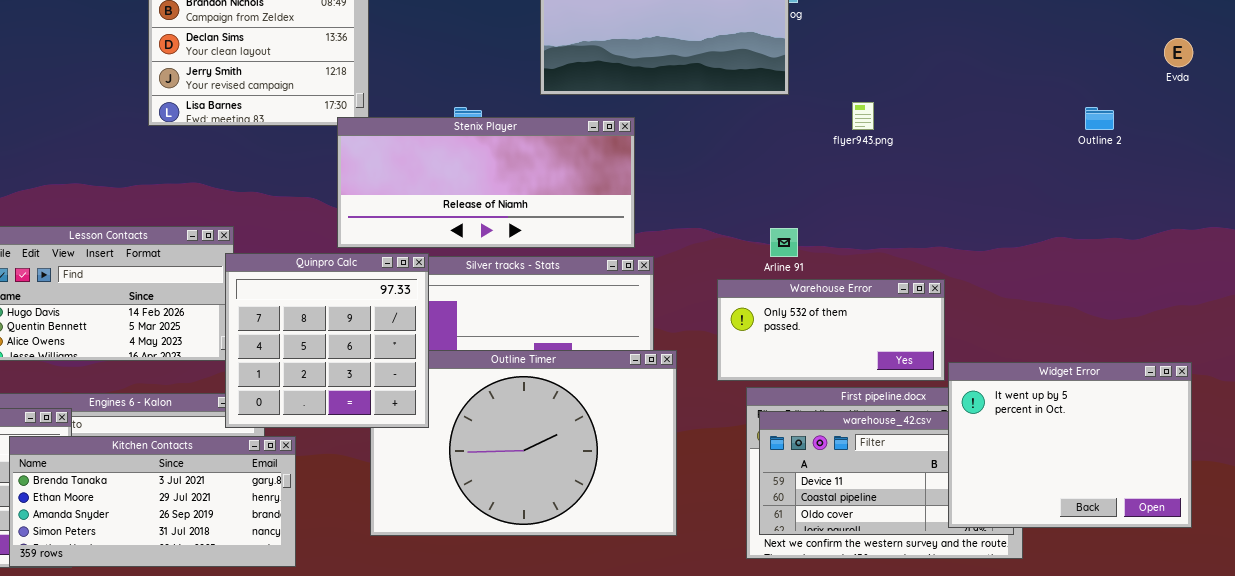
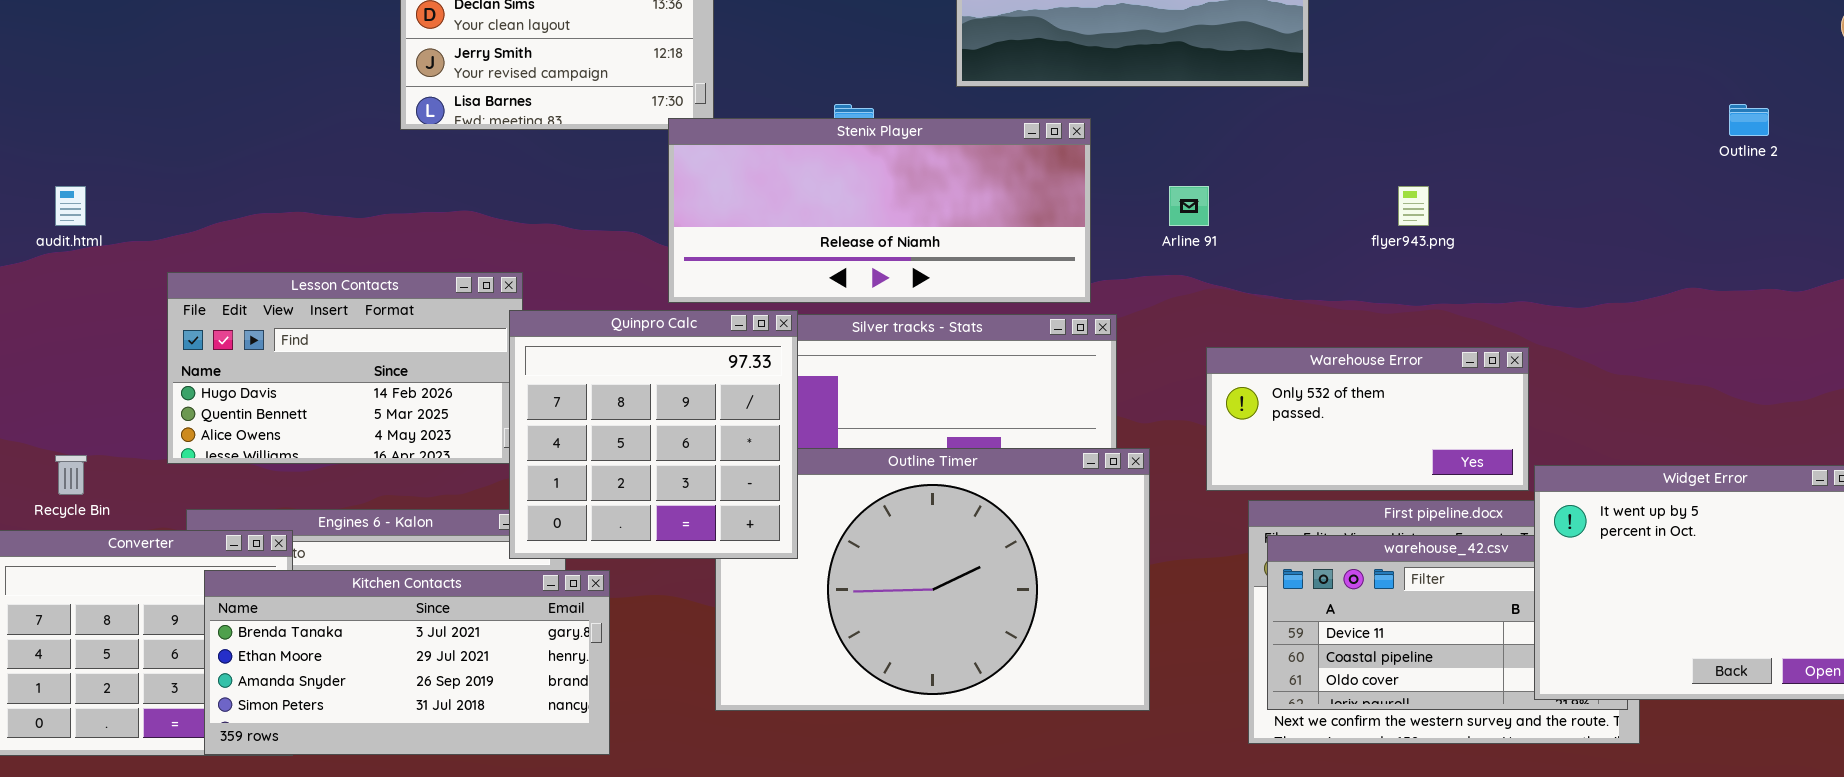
flyer943.png: [852,102,874,130] -> [1398,186,1429,226], moved
Arline 91: [770,228,798,257] -> [1169,186,1209,226], moved

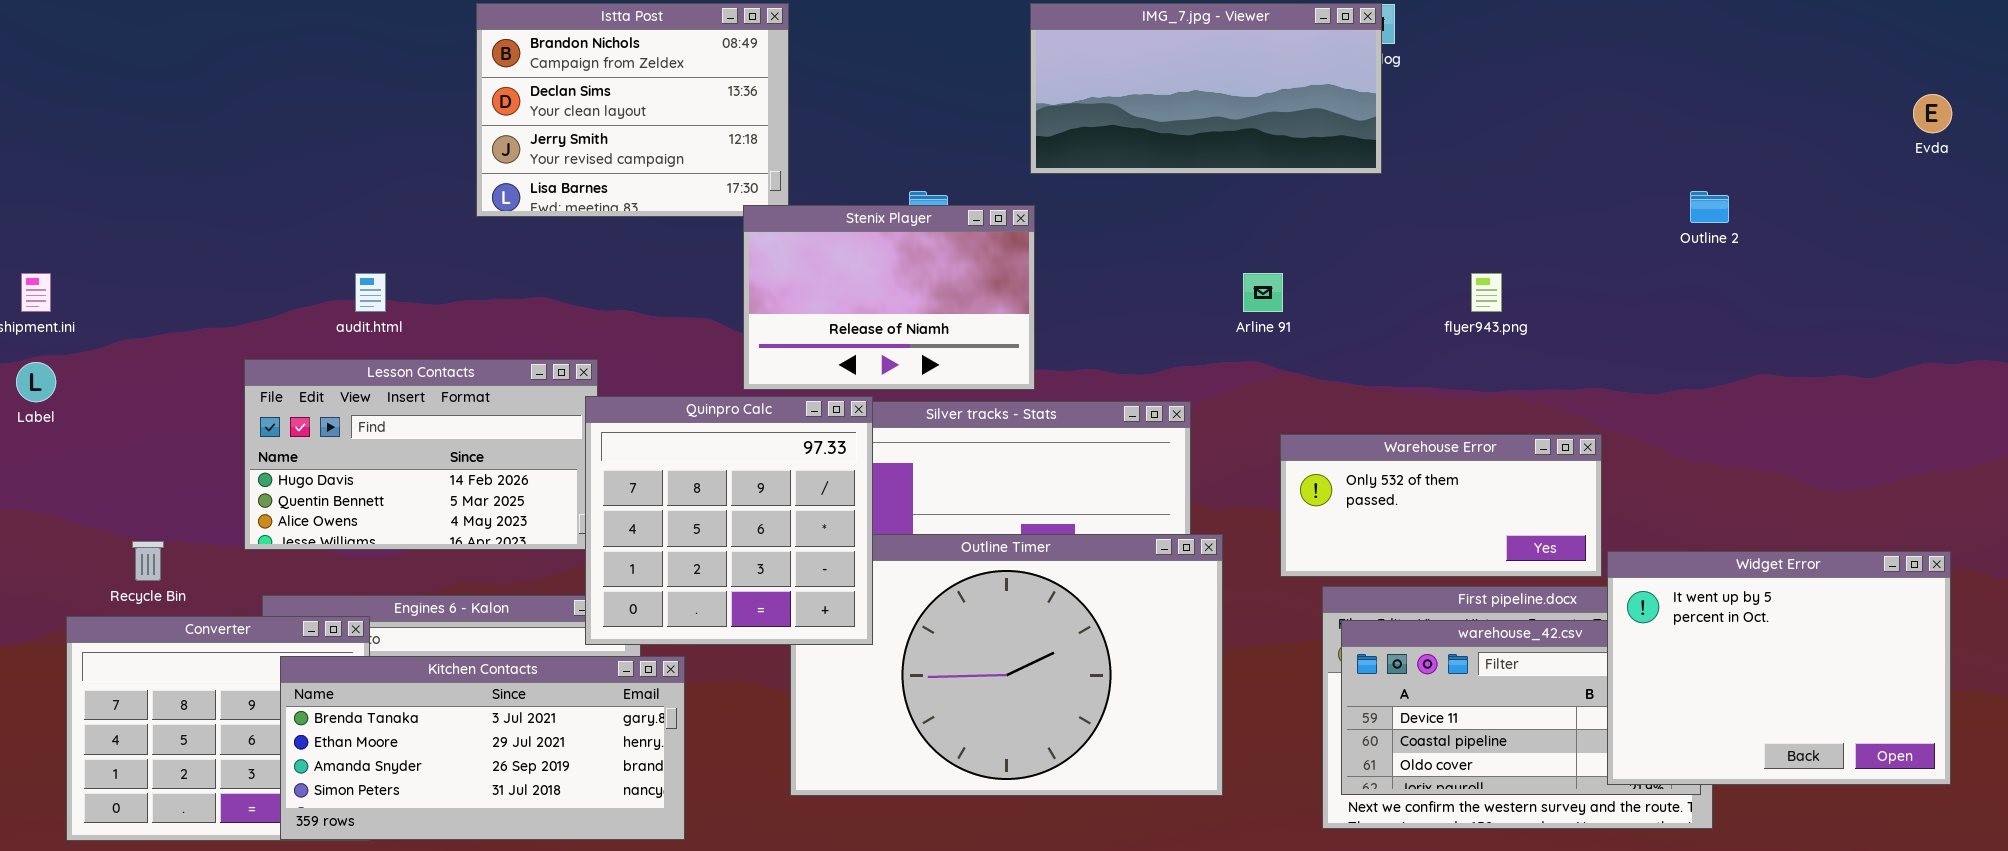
Outline 2: [1729,104,1769,136] -> [1690,191,1729,223], moved
Stenix Player: [668,118,1091,303] -> [743,205,1035,390], resized
audit.html: [55,186,86,226] -> [355,273,386,312], moved

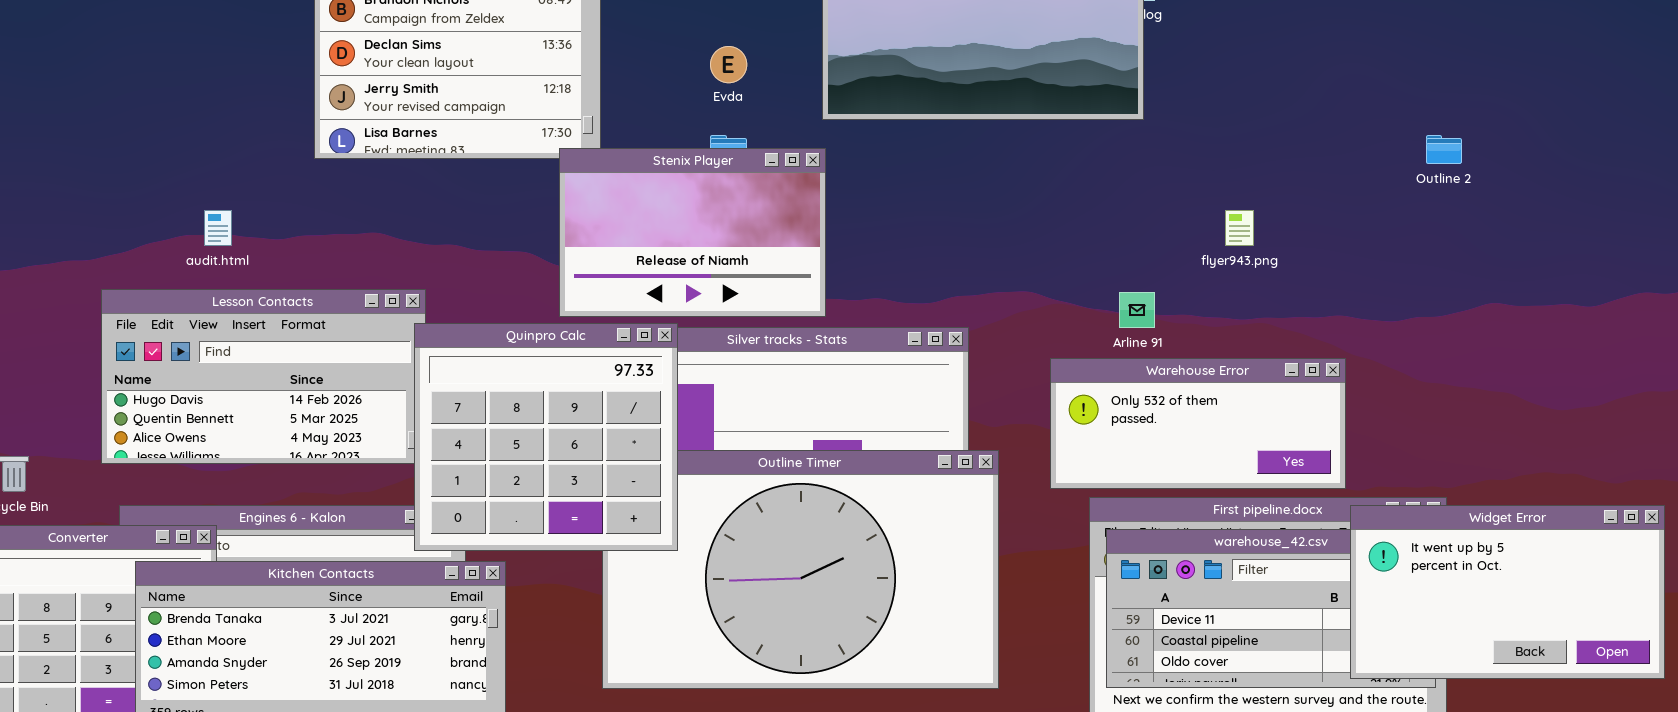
Evda: [1913,94,1952,133] -> [710,46,747,83], moved
Arline 91: [1243,273,1283,312] -> [1119,292,1155,328], moved
Widget Error: [1607,551,1951,785] -> [1350,505,1665,679], resized

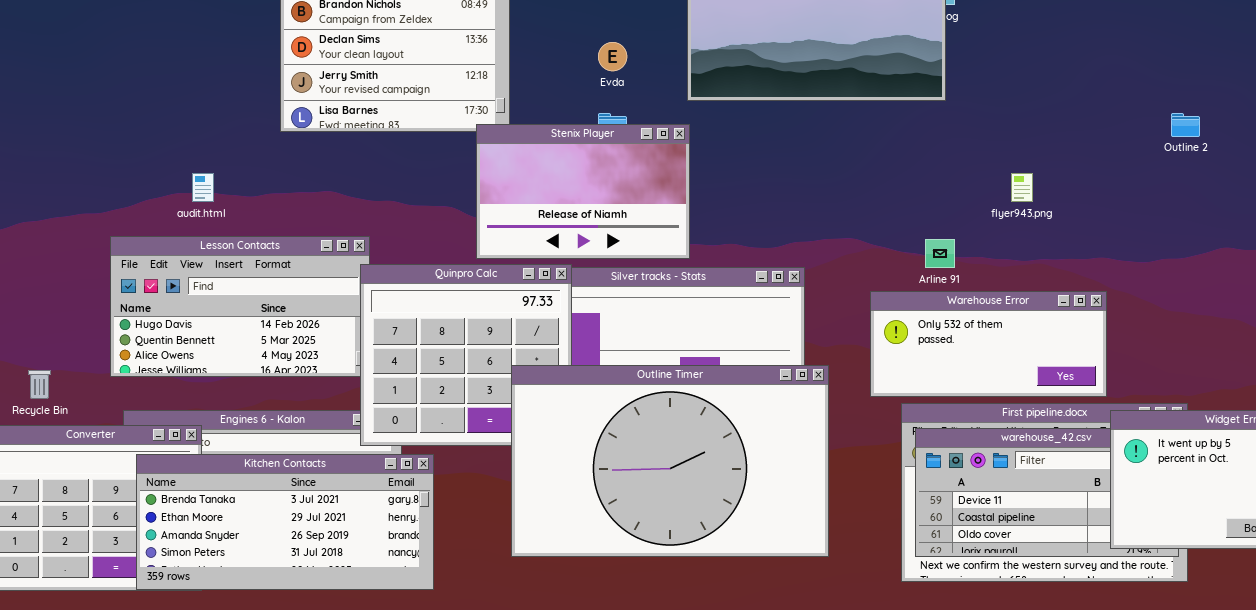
Outline Timer: [602,450,999,689] -> [511,365,829,557], raised

